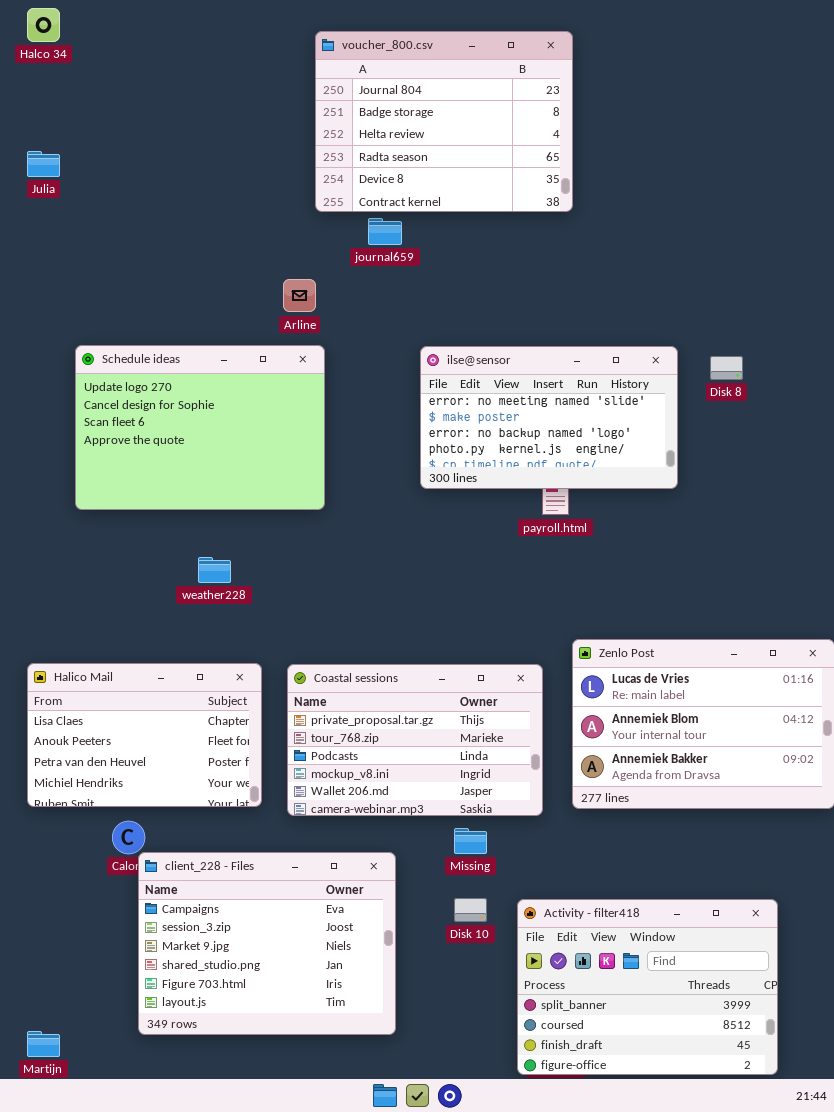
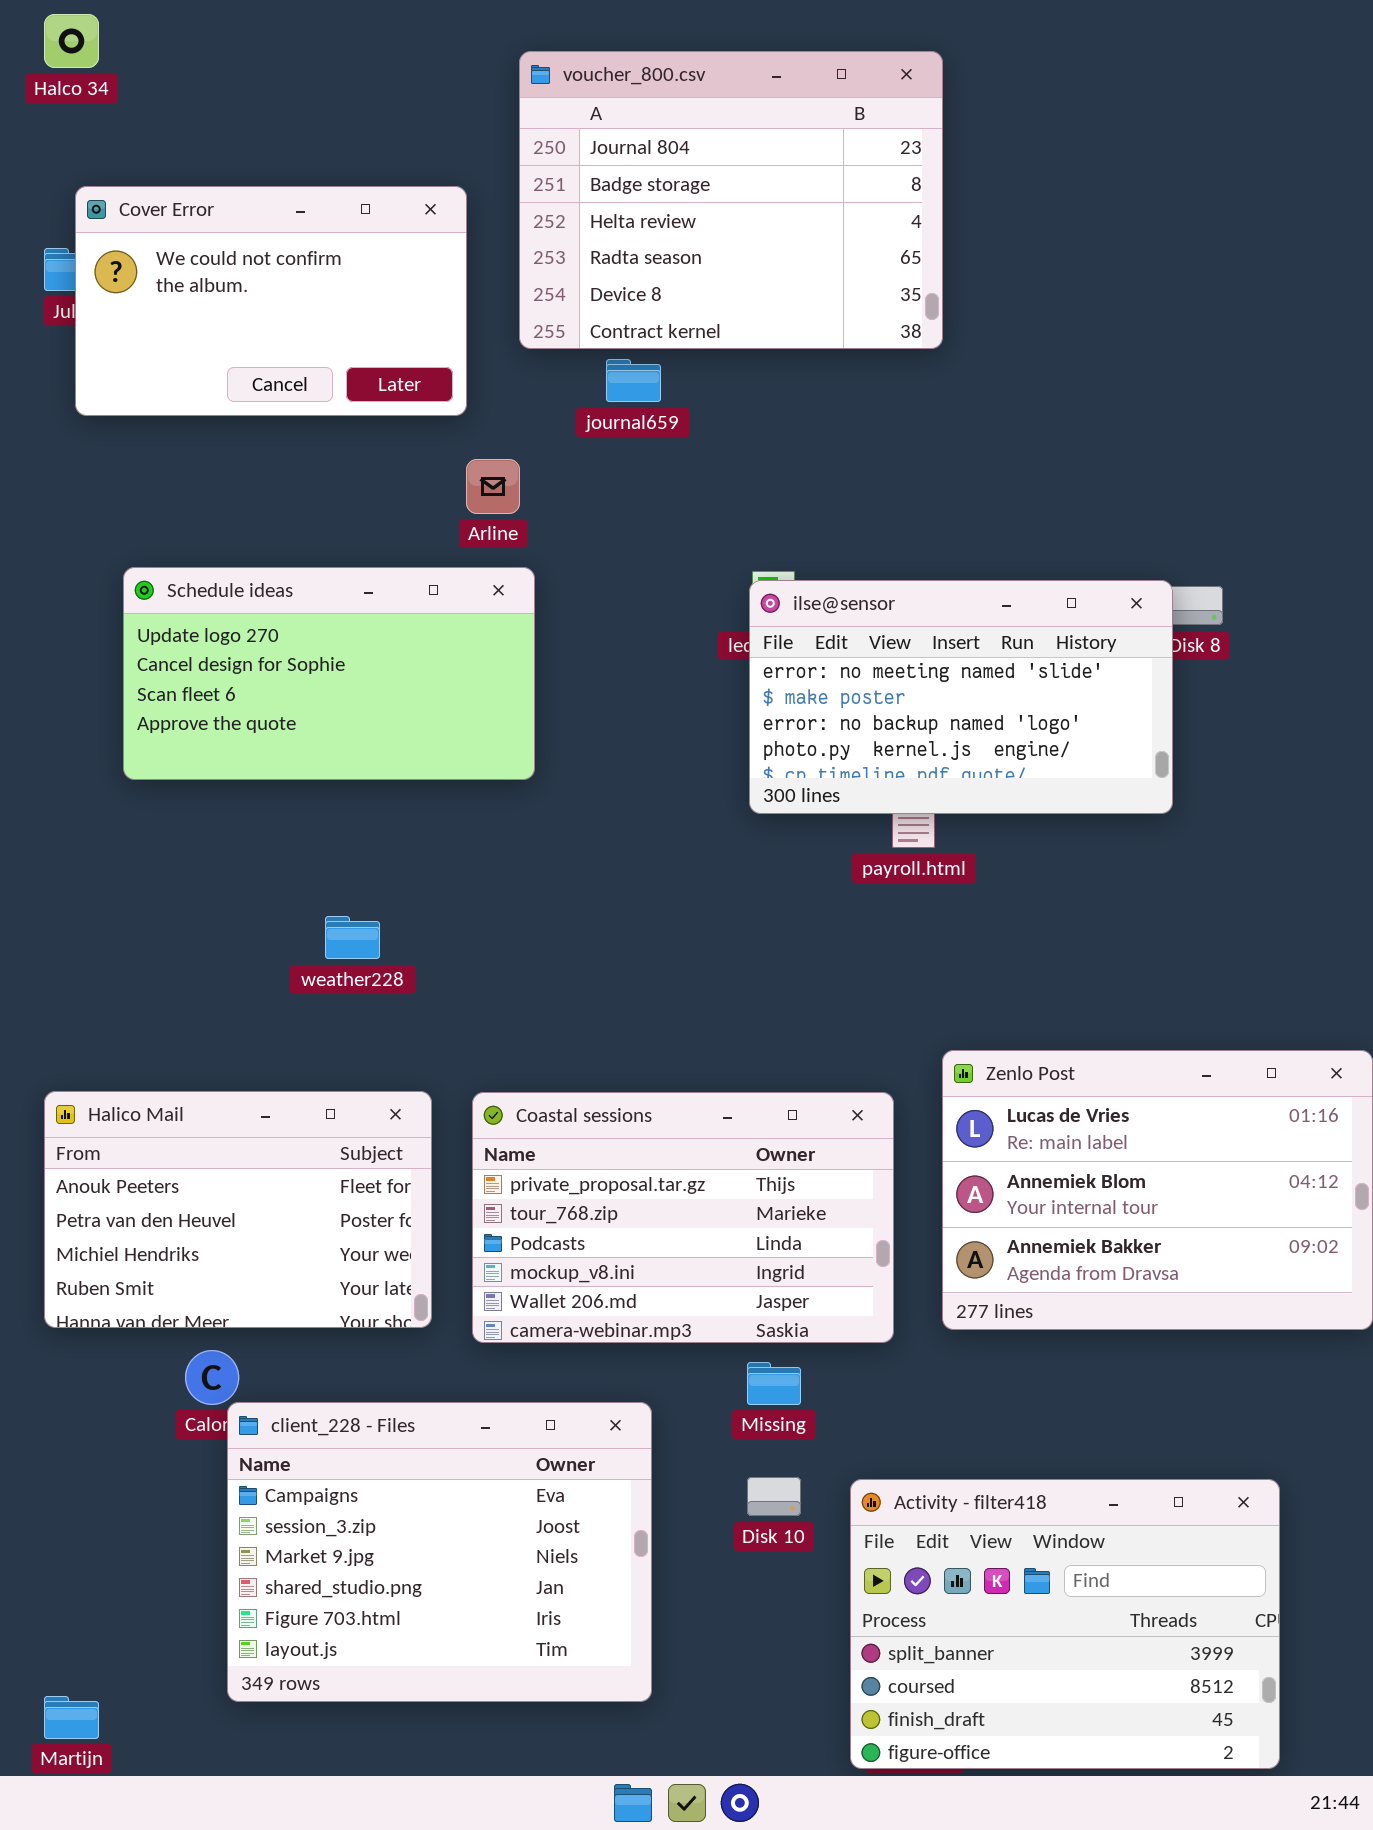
Cover Error: none -> [75,186,467,416], opened
Schedule ideas: [75,345,325,510] -> [123,567,535,780], resized
ilse@sensor: [420,346,678,489] -> [749,580,1173,814], moved
Halico Mail: [27,663,262,807] -> [44,1091,432,1328], scrolled down 1 row

